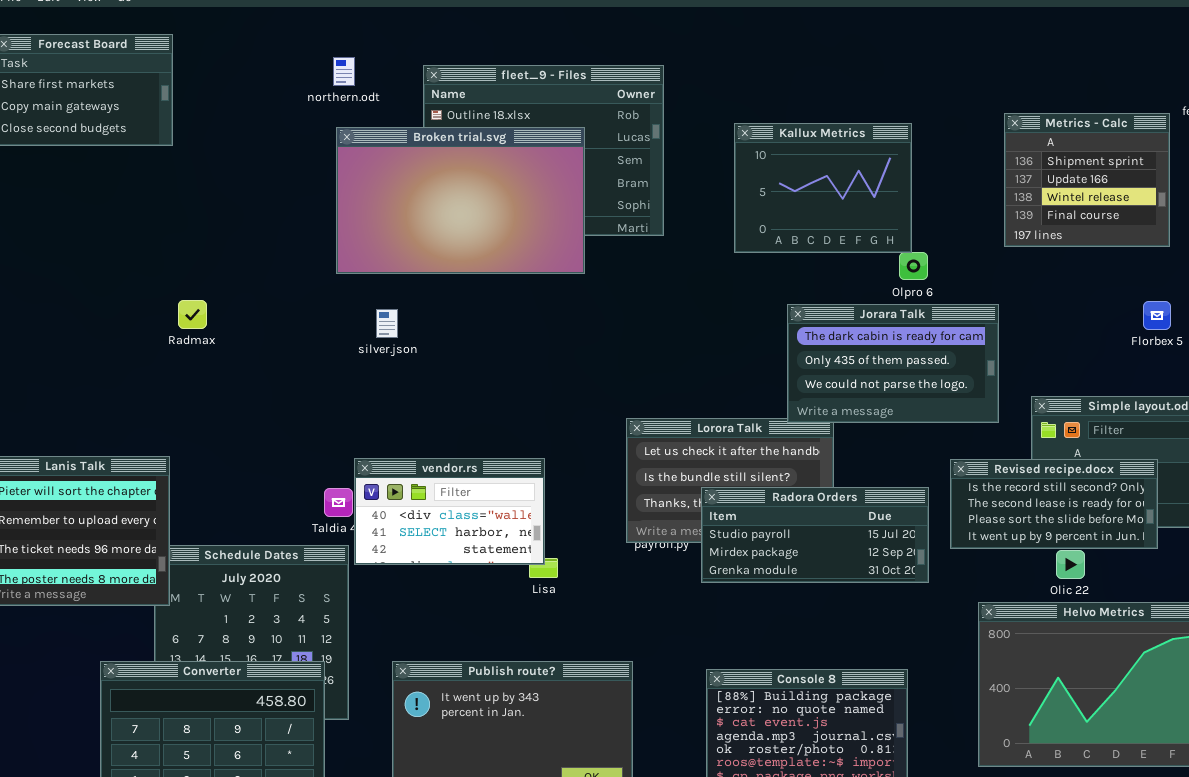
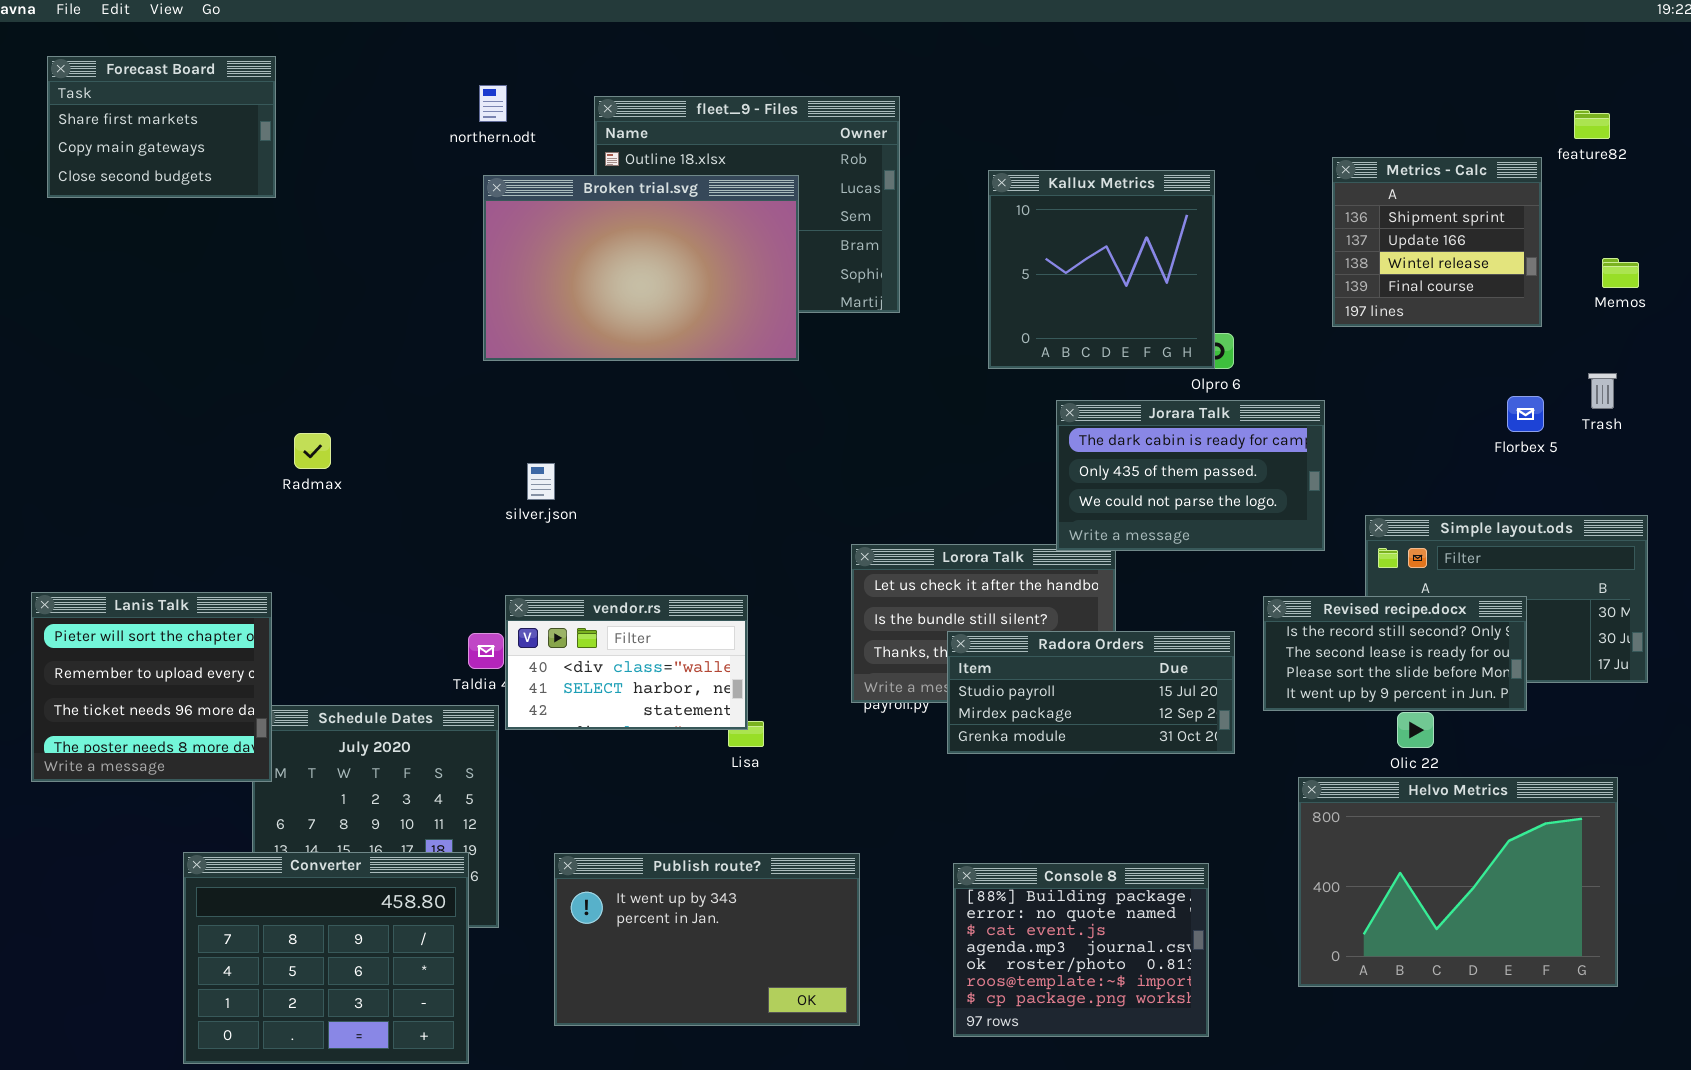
Kallux Metrics: [734,123,912,253] -> [988,170,1215,369], resized
Radmax: [178,300,207,329] -> [294,433,331,469], moved
silver.json: [376,309,398,338] -> [527,463,555,500], moved

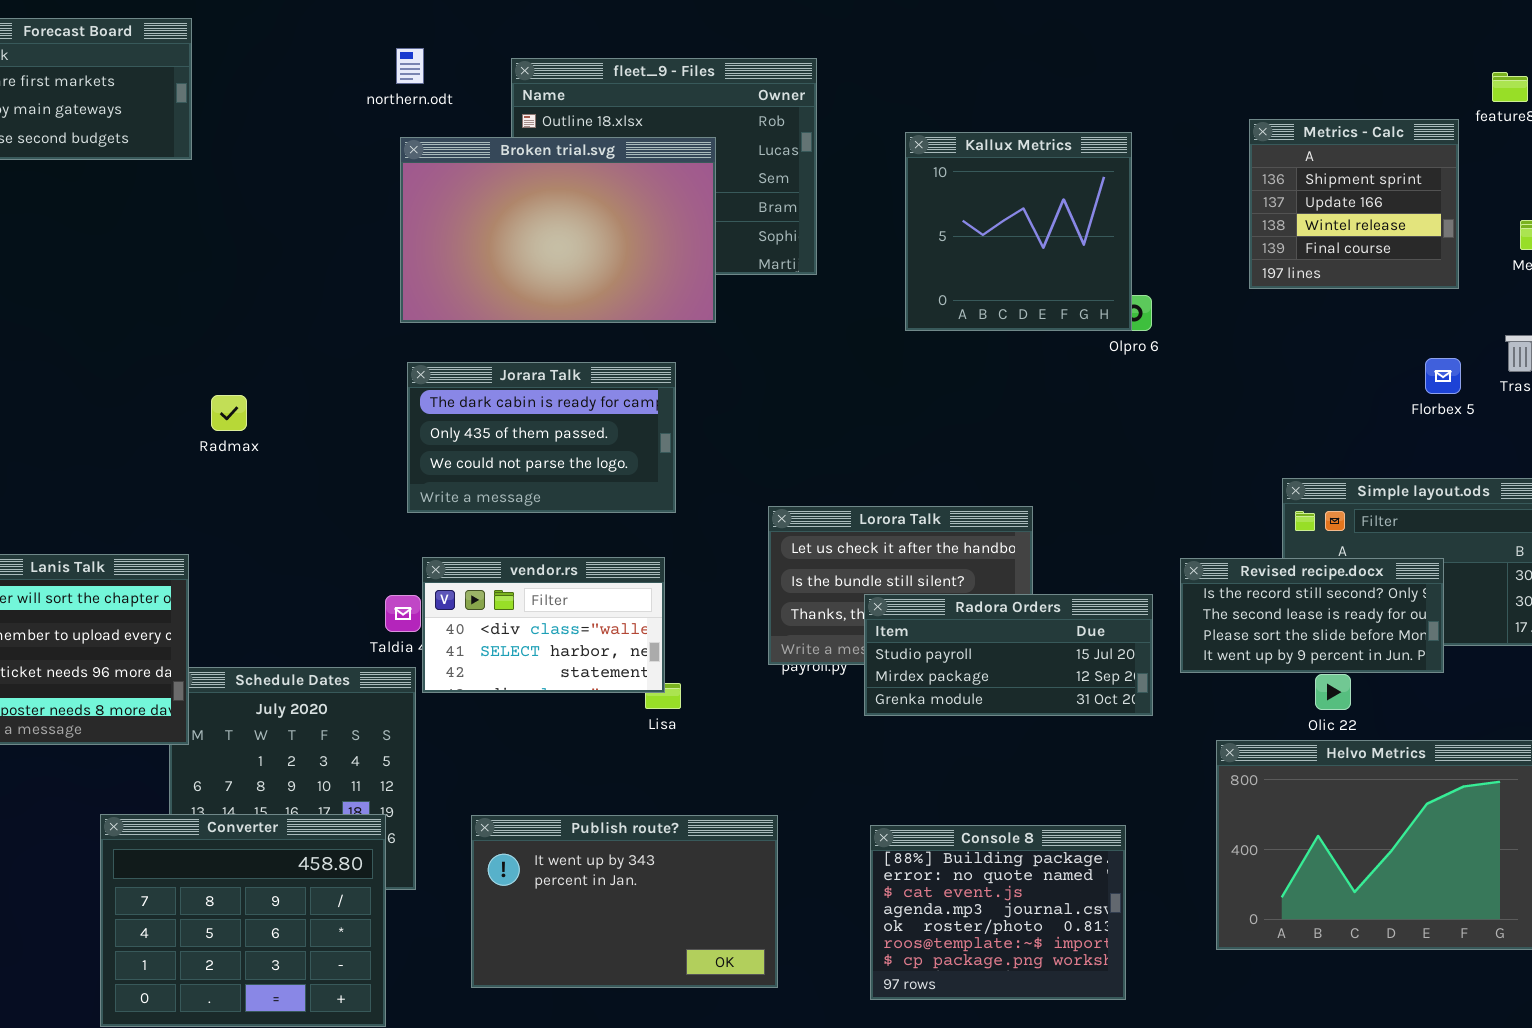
Jorara Talk: [1056,400,1325,551] -> [407,362,676,513], moved

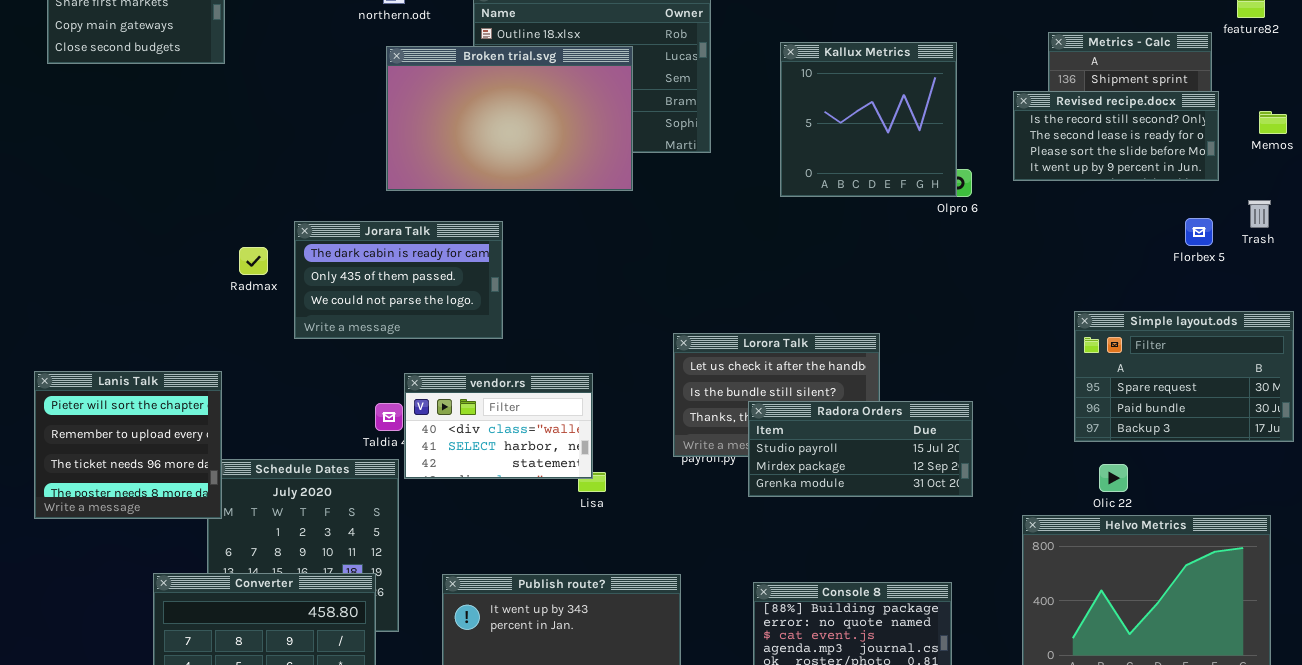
Jorara Talk: [407,362,676,513] -> [294,221,503,339], moved
Revised recipe.docx: [1180,558,1444,673] -> [1013,91,1219,181], moved

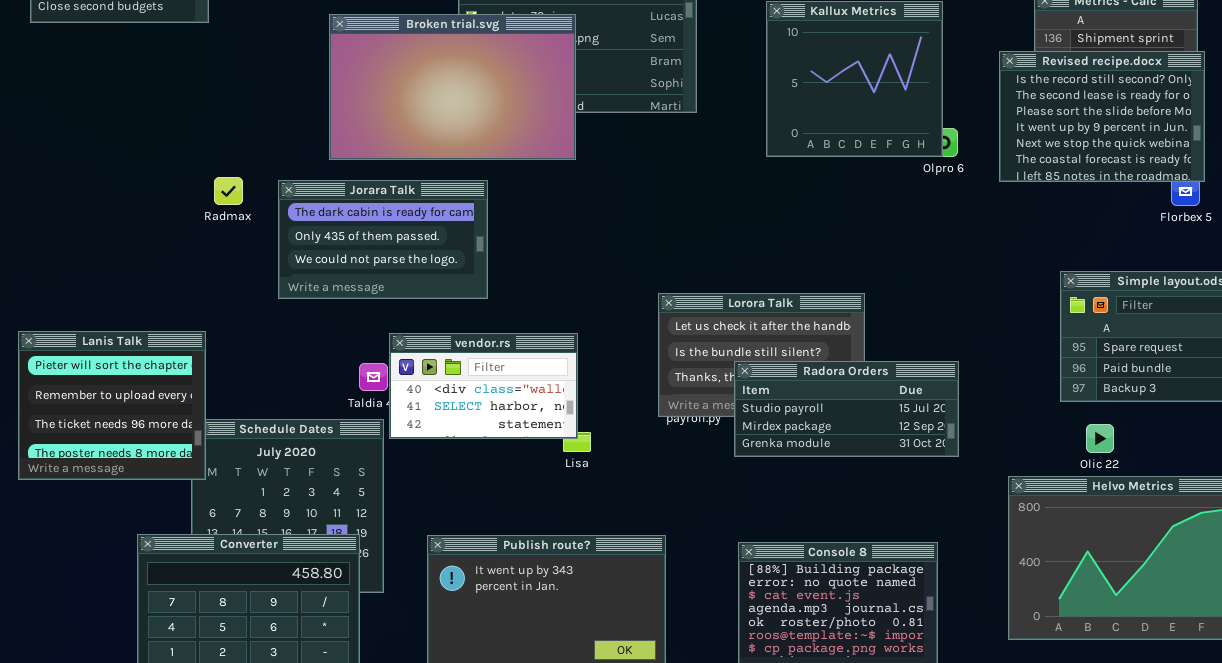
Broken trial.svg: [386,46,633,191] -> [329,14,576,160], moved
Revised recipe.docx: [1013,91,1219,181] -> [999,51,1205,182], resized
Radmax: [239,247,268,275] -> [214,177,243,205], moved

